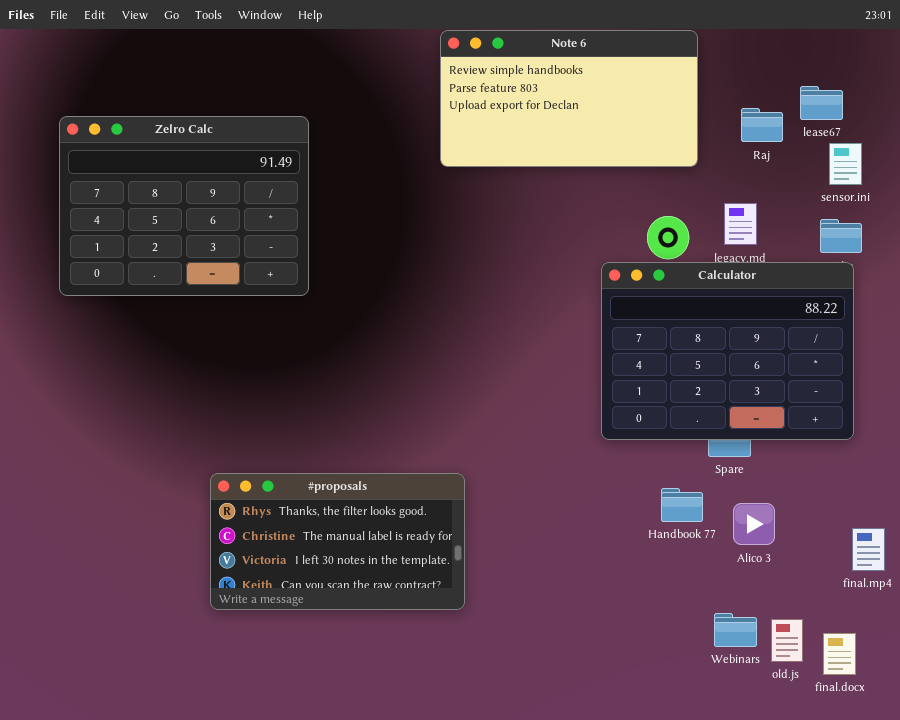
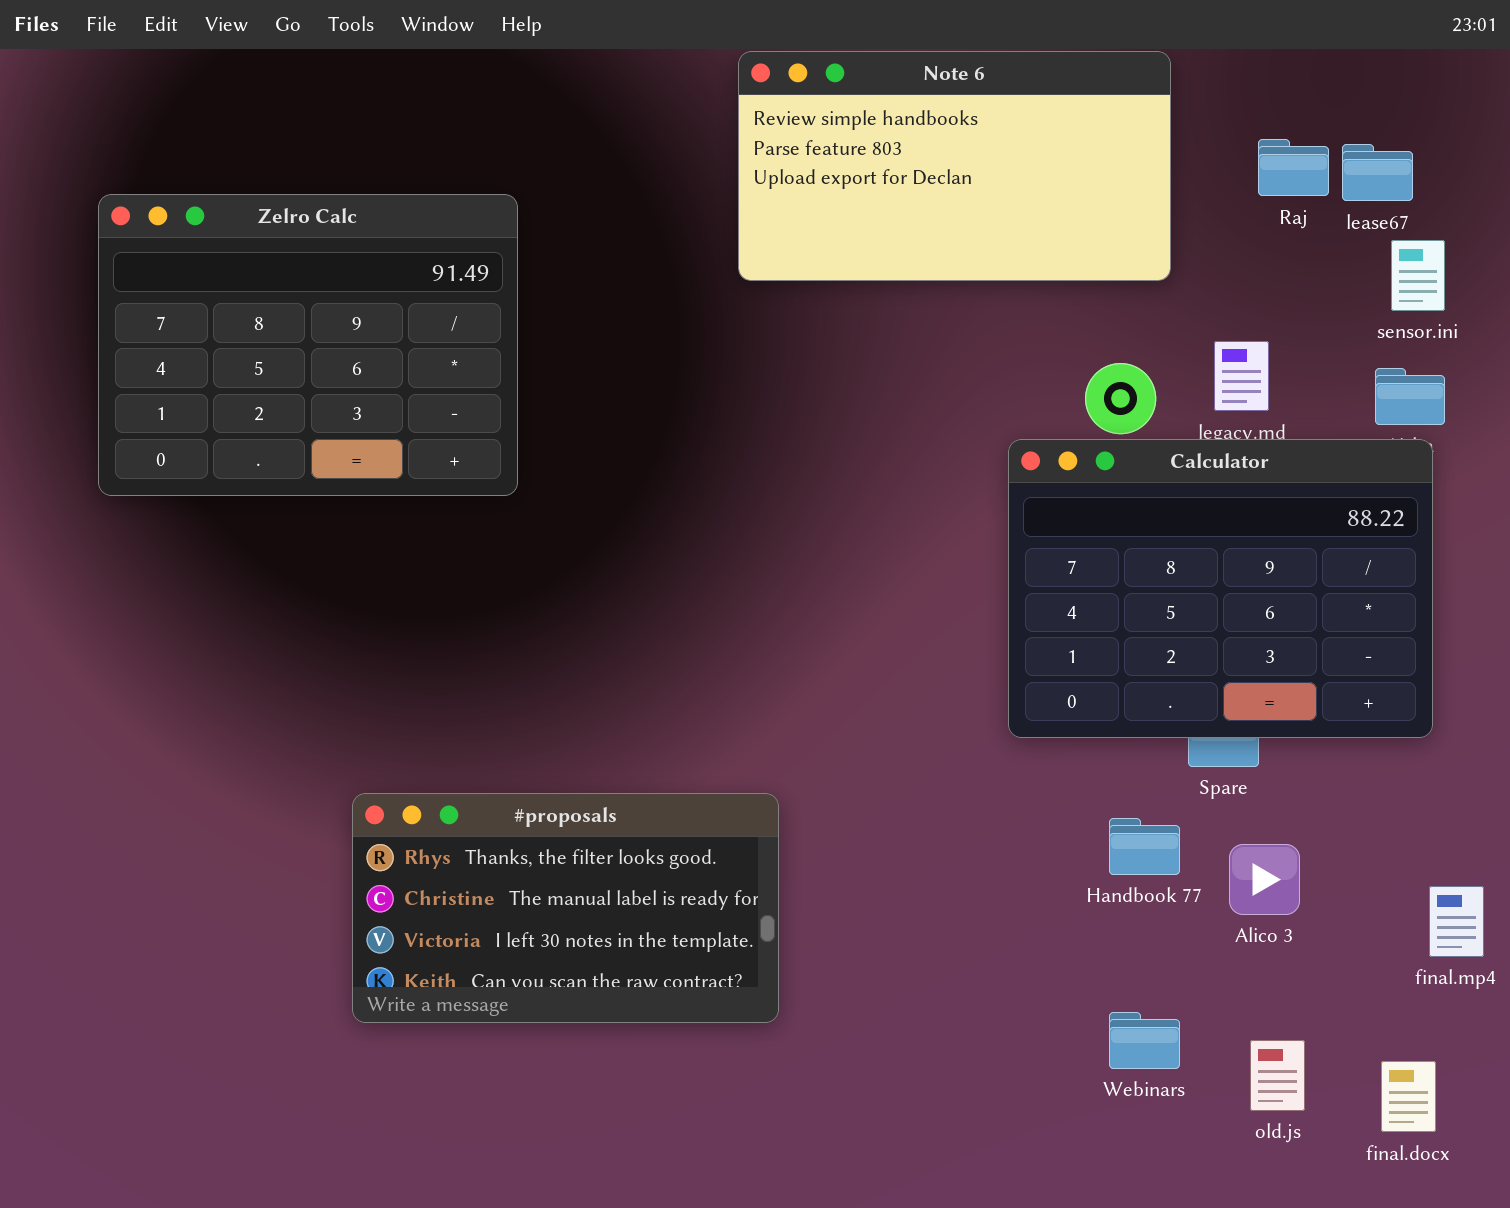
Raj: [741,108,783,142] -> [1258,139,1329,196], moved
Webinars: [714,613,757,647] -> [1109,1012,1180,1069], moved
old.js: [771,619,803,662] -> [1250,1040,1305,1111], moved

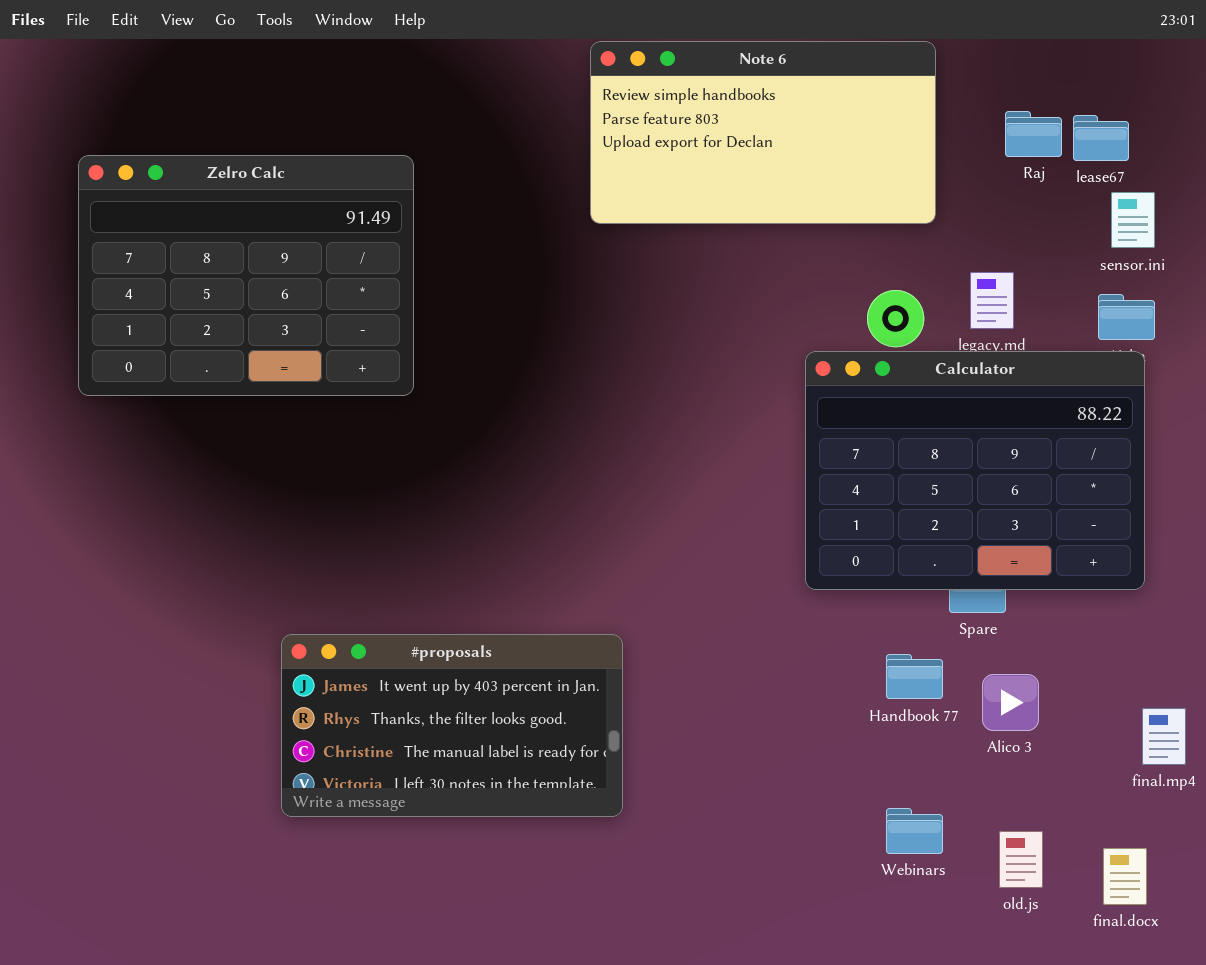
#proposals: [352,793,779,1023] -> [281,634,623,817], scrolled up 1 row

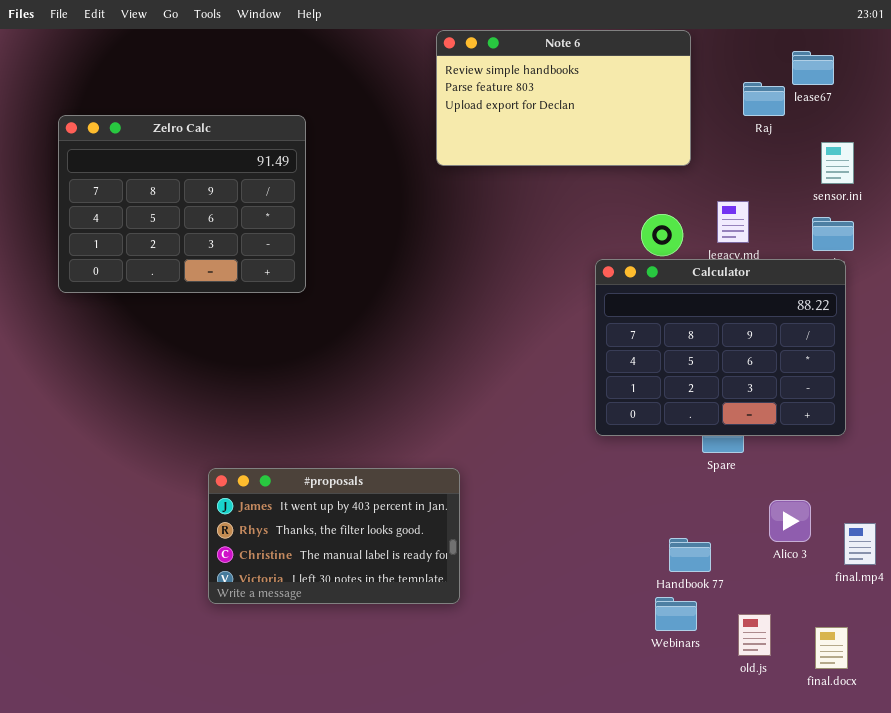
lease67: [1073,115,1129,161] -> [792,51,834,85], moved
Handbook 77: [886,654,943,699] -> [669,538,711,572], moved
Alico 3: [982,674,1039,731] -> [769,500,811,542], moved

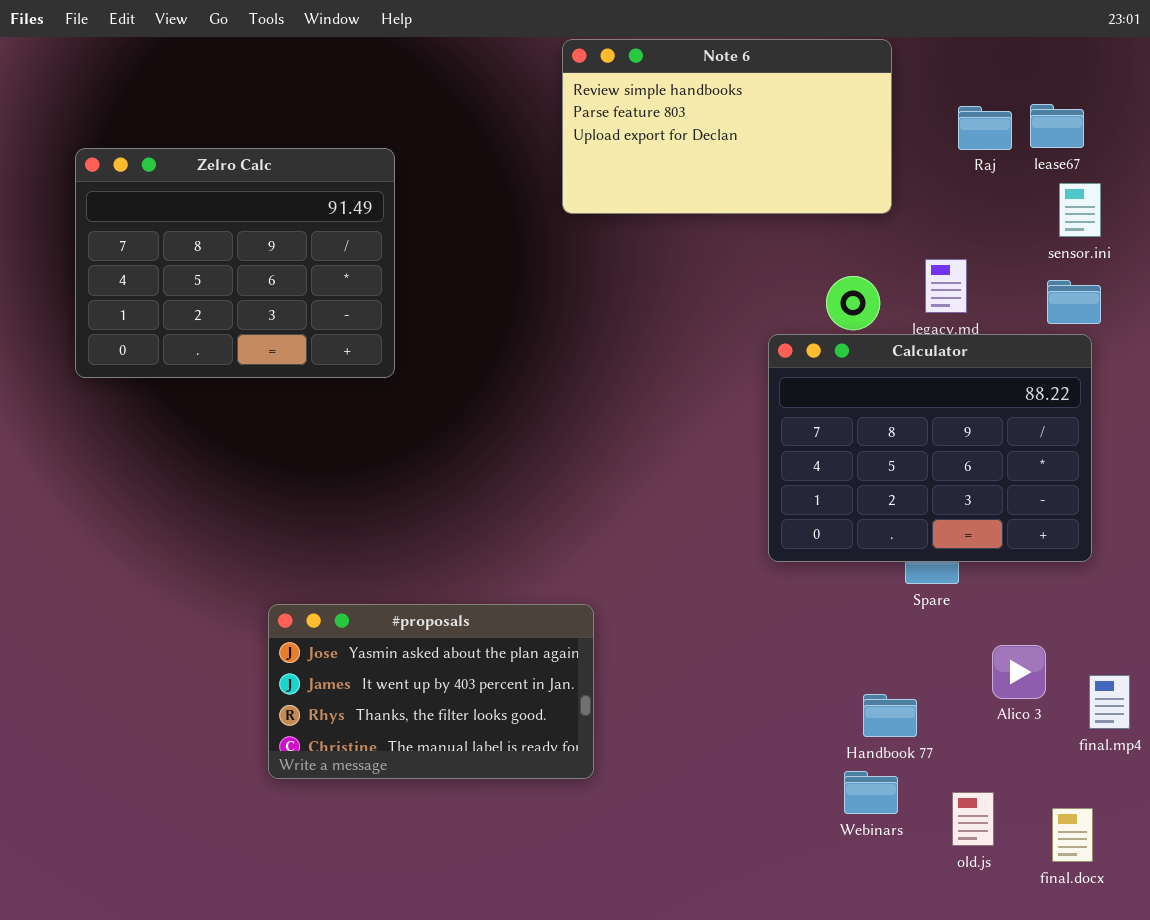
lease67: [792,51,834,85] -> [1030,104,1084,148], moved
#proposals: [208,468,460,604] -> [268,604,594,779], scrolled up 1 row

